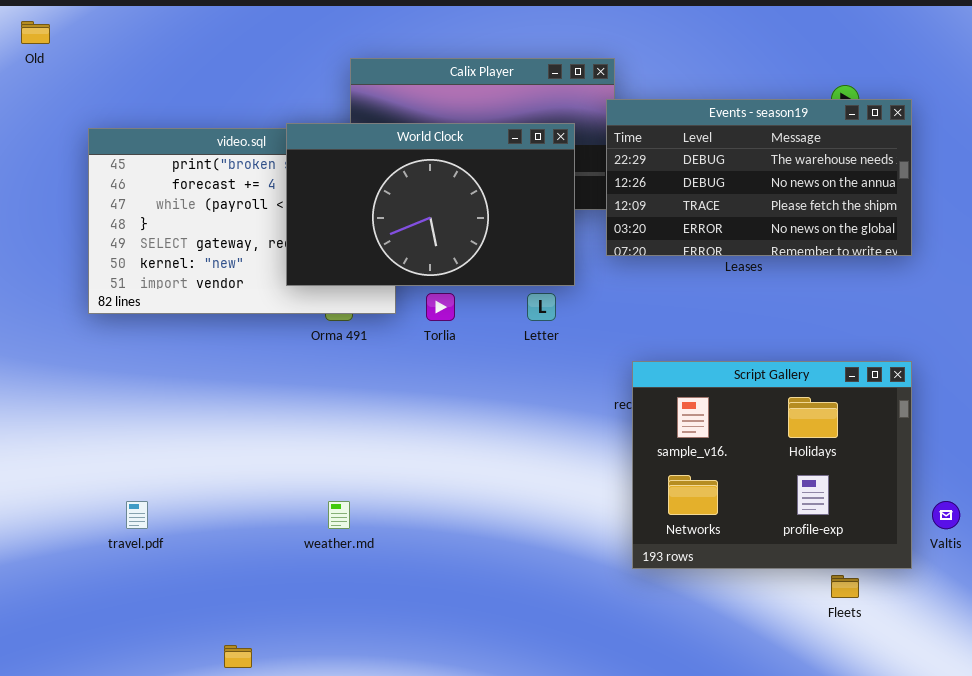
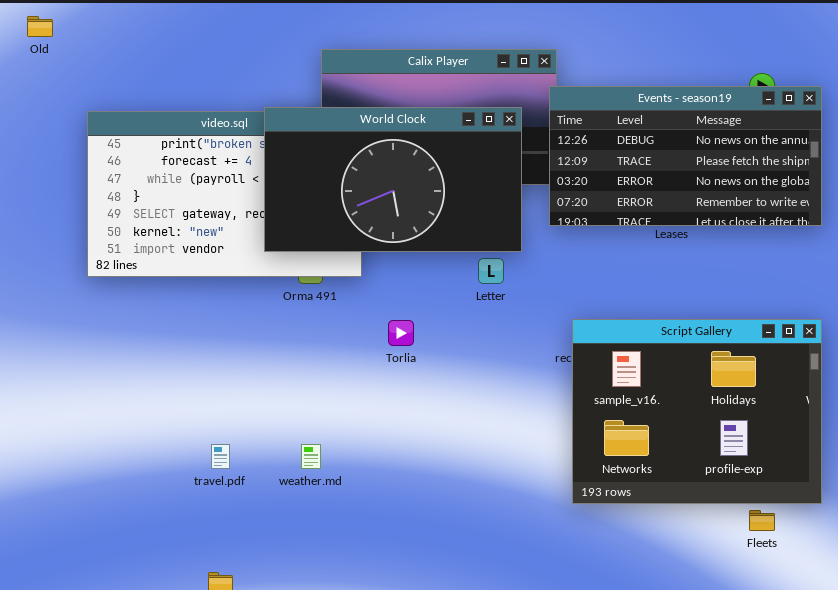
Events - season19: [606,99,912,256] -> [549,86,822,226], scrolled down 1 row
Torlia: [426,293,455,321] -> [388,320,414,346], moved
travel.pdf: [126,501,148,529] -> [211,444,230,469], moved

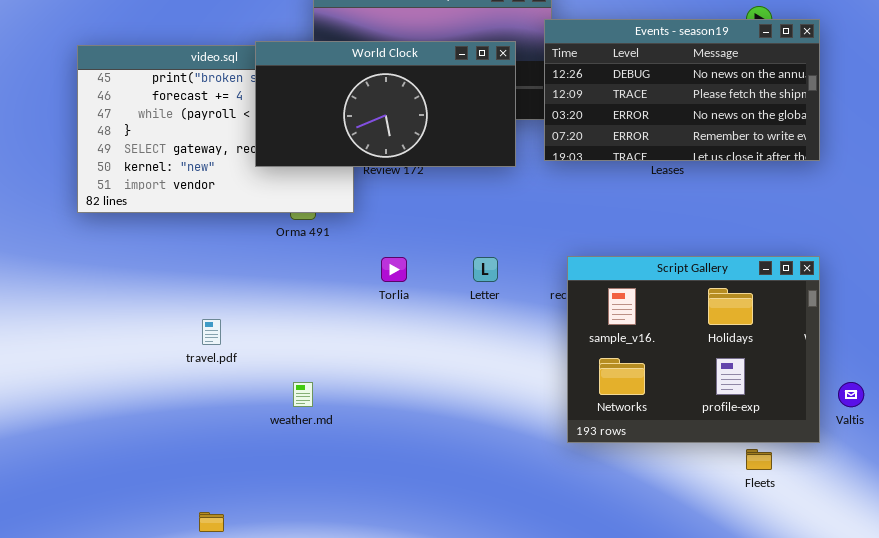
World Clock: [264,107,522,252] -> [255,41,516,167], resized
Letter: [478,258,504,284] -> [473,257,498,282], moved
travel.pdf: [211,444,230,469] -> [202,319,221,345], moved

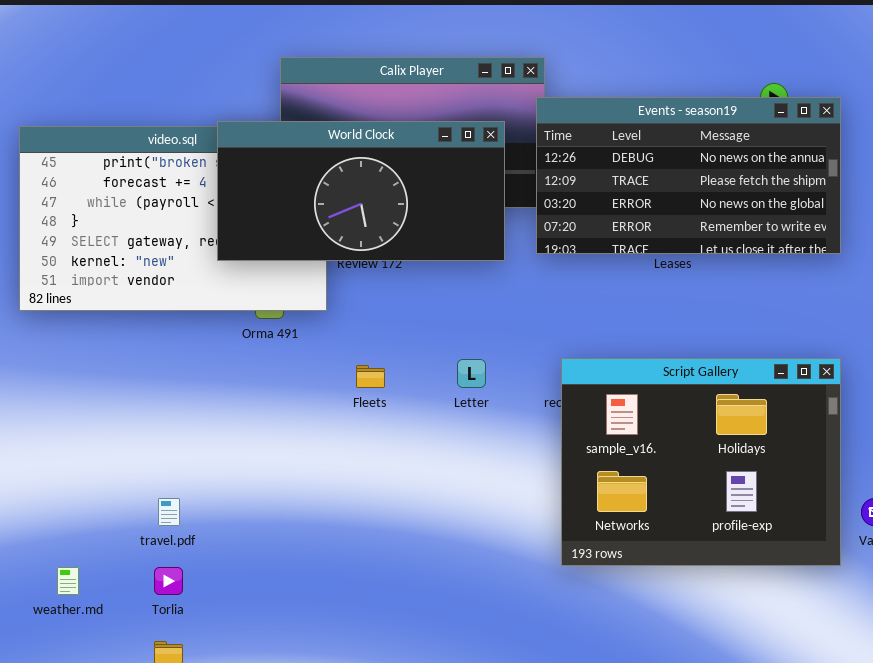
Torlia: [381,257,407,282] -> [154,567,183,595], moved
travel.pdf: [202,319,221,345] -> [158,498,180,526], moved
weather.md: [293,382,313,407] -> [57,567,79,595], moved
Fleets: [746,449,772,470] -> [356,365,385,388], moved

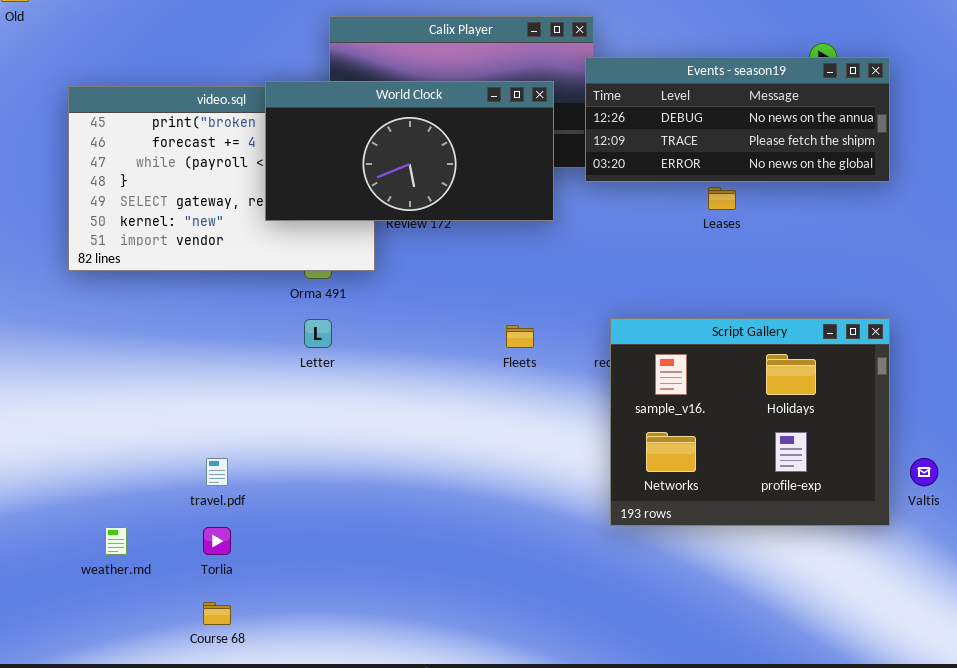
Events - season19: [536,97,841,254] -> [585,57,890,182], resized
Letter: [457,359,486,388] -> [304,319,332,348], moved
Fleets: [356,365,385,388] -> [506,325,534,348], moved

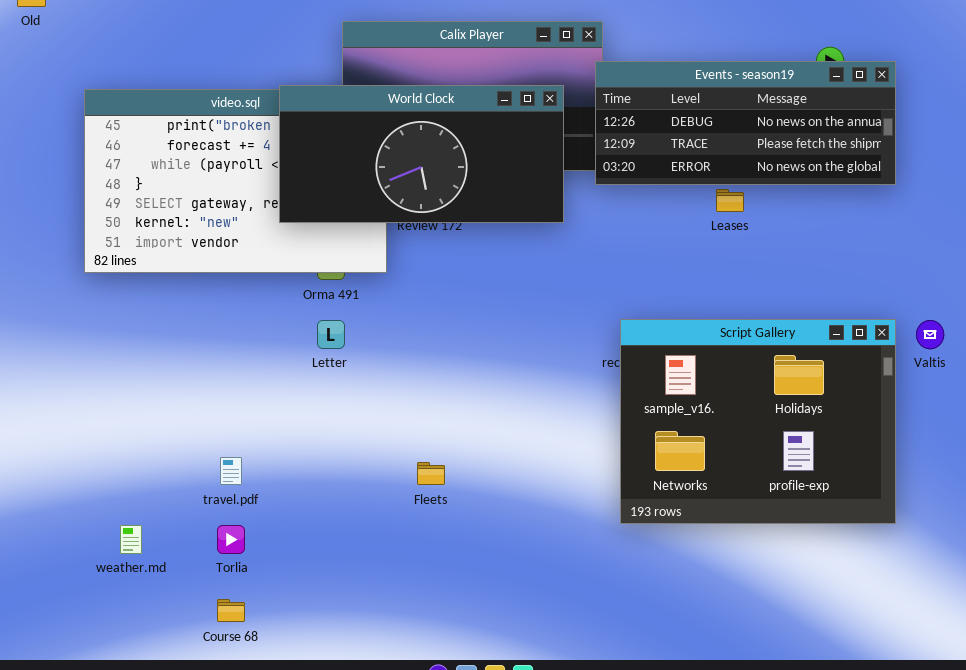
Fleets: [506,325,534,348] -> [417,462,445,485], moved
Valtis: [910,458,938,486] -> [916,320,944,349], moved

